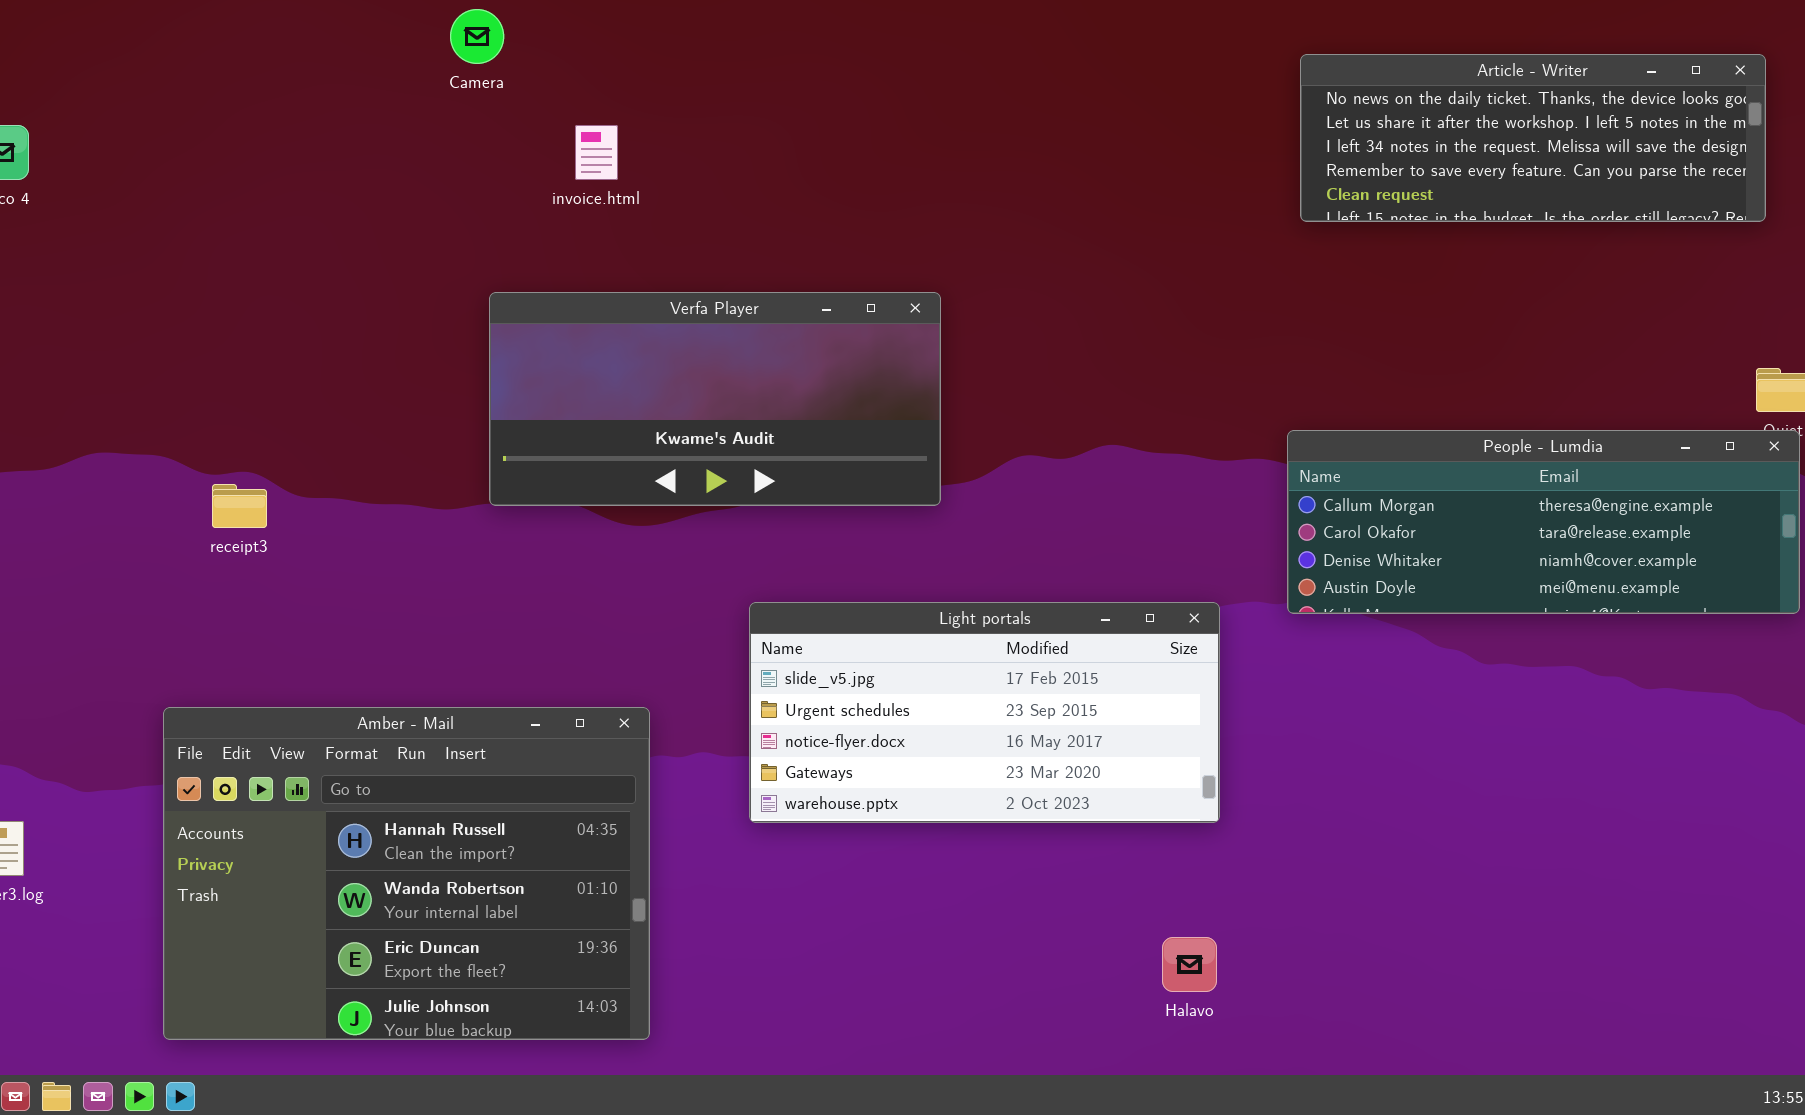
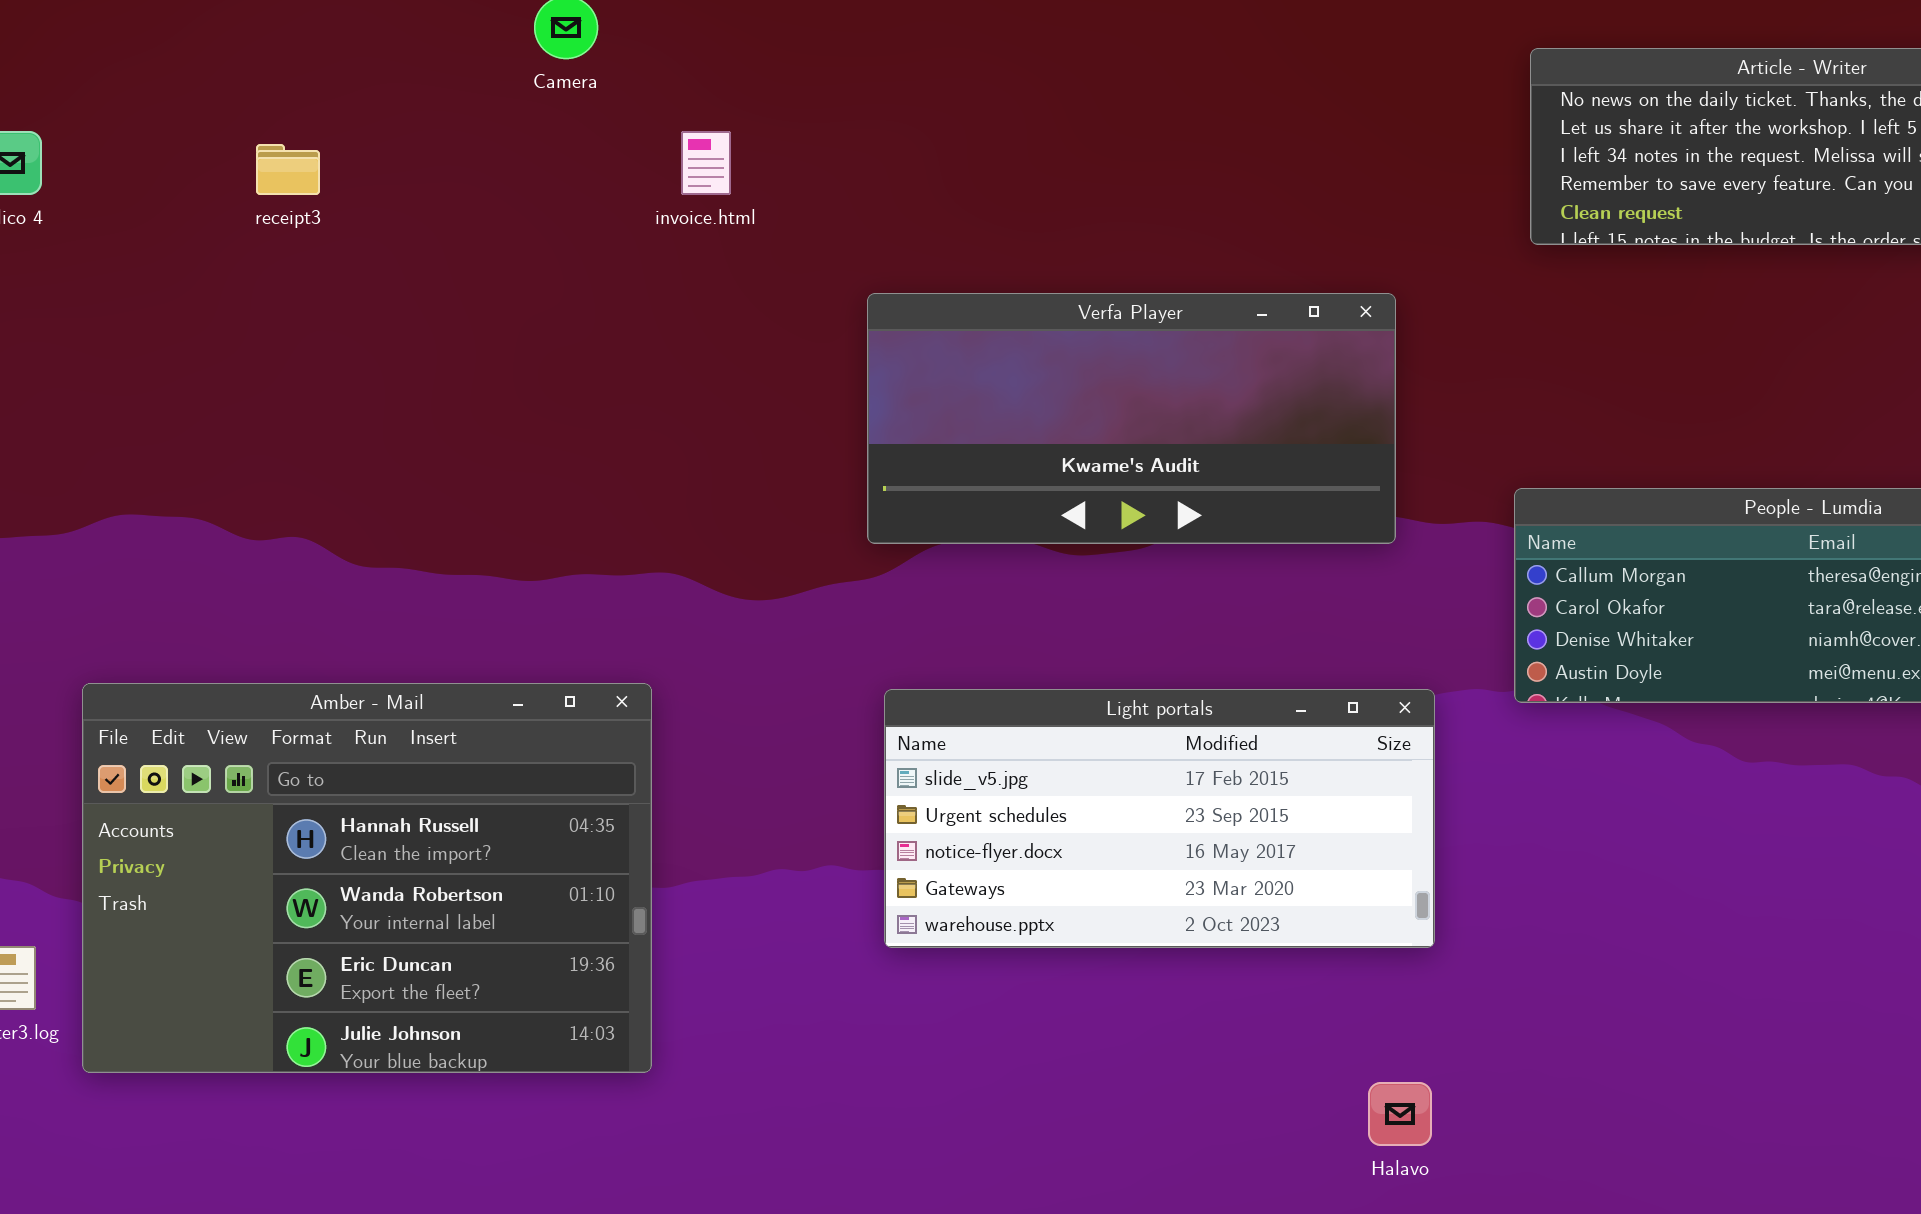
Verfa Player: [489,292,941,506] -> [867,293,1396,544], moved
receipt3: [212,484,267,528] -> [256,144,320,195], moved
Amber - Mail: [163,707,650,1040] -> [82,683,652,1073], moved

